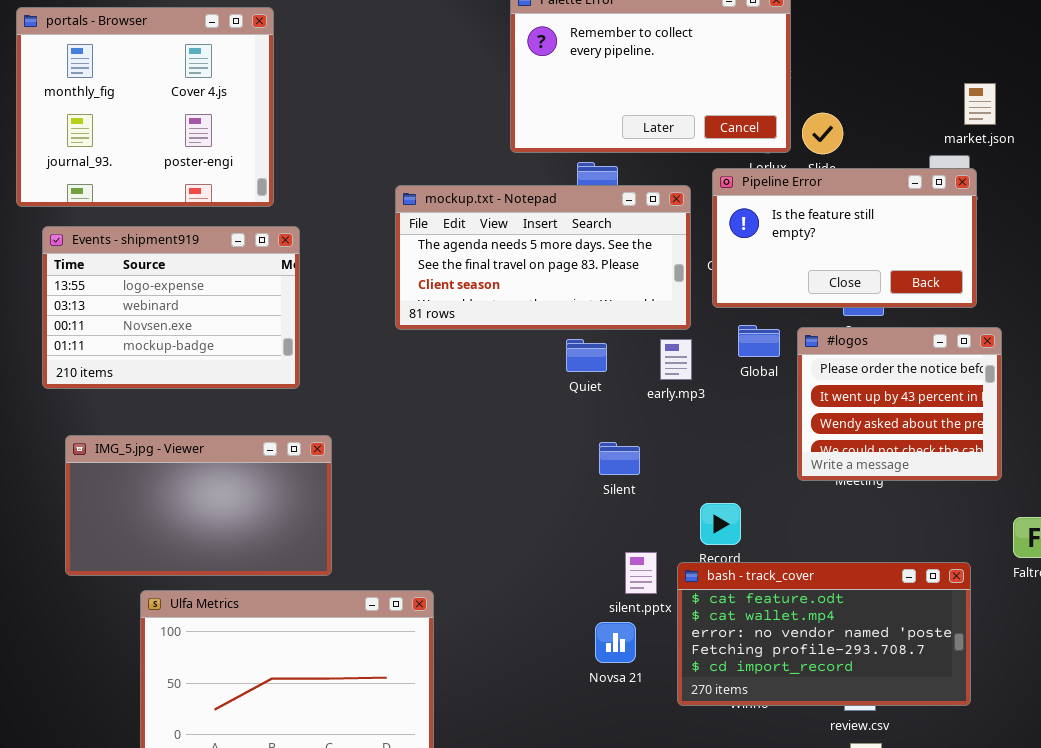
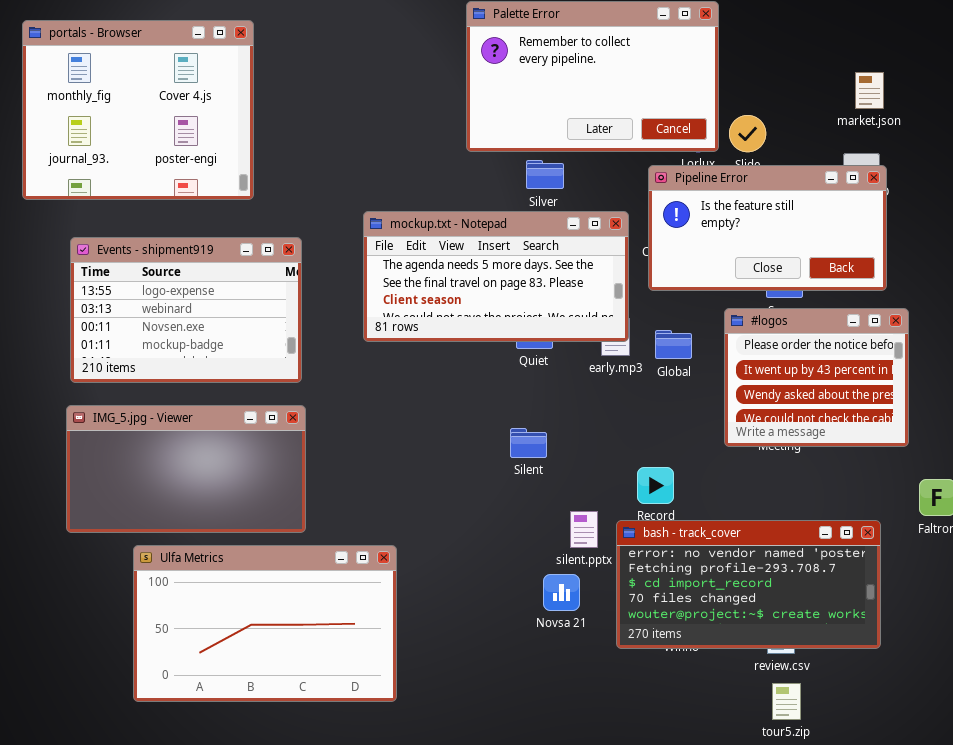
market.json: [964,83,996,125] -> [855,72,884,109], moved
mockup.txt - Notepad: [395,185,691,330] -> [363,211,629,342], moved
Events - shipment919: [42,226,300,389] -> [70,237,302,383], moved
Global: [738,325,780,357] -> [655,330,692,359], moved
Silent: [599,442,640,475] -> [510,428,547,458], moved
bash - track_cover: [677,562,971,706] -> [616,520,881,649], scrolled down 2 rows

